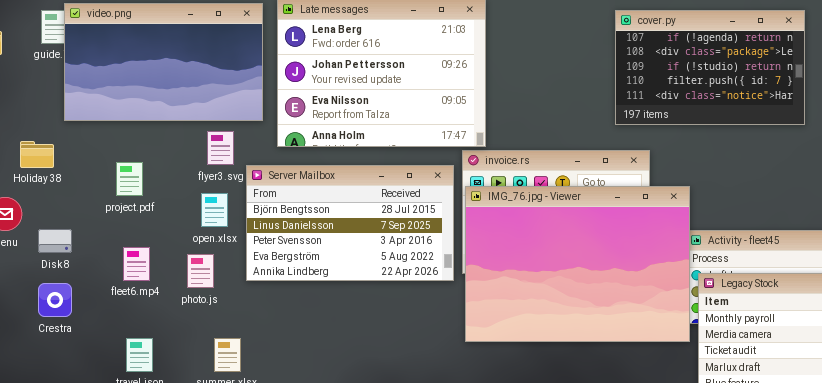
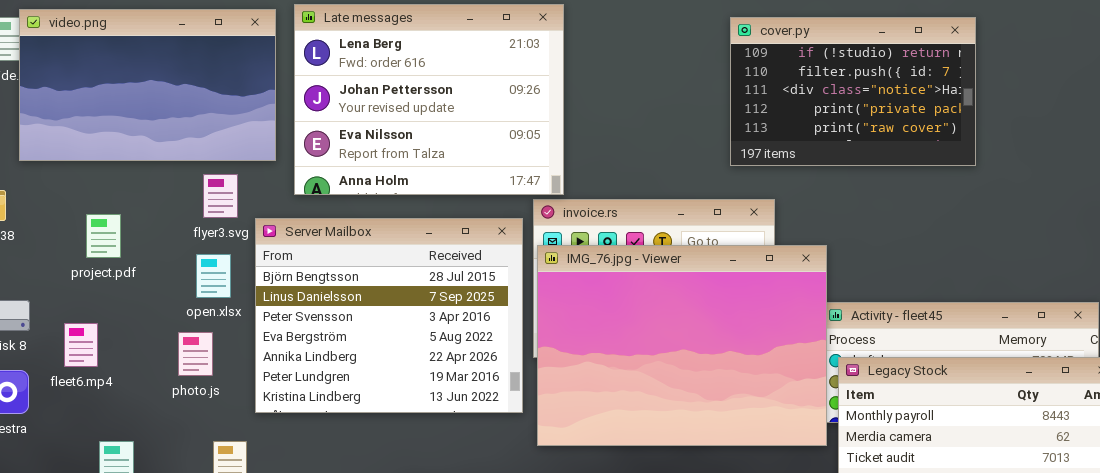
cover.py: [615,10,805,125] -> [730,17,976,166], scrolled down 2 rows
Server Mailbox: [246,165,454,281] -> [255,218,523,413], resized
fleet6.mp4: [123,247,150,281] -> [64,323,98,367], moved

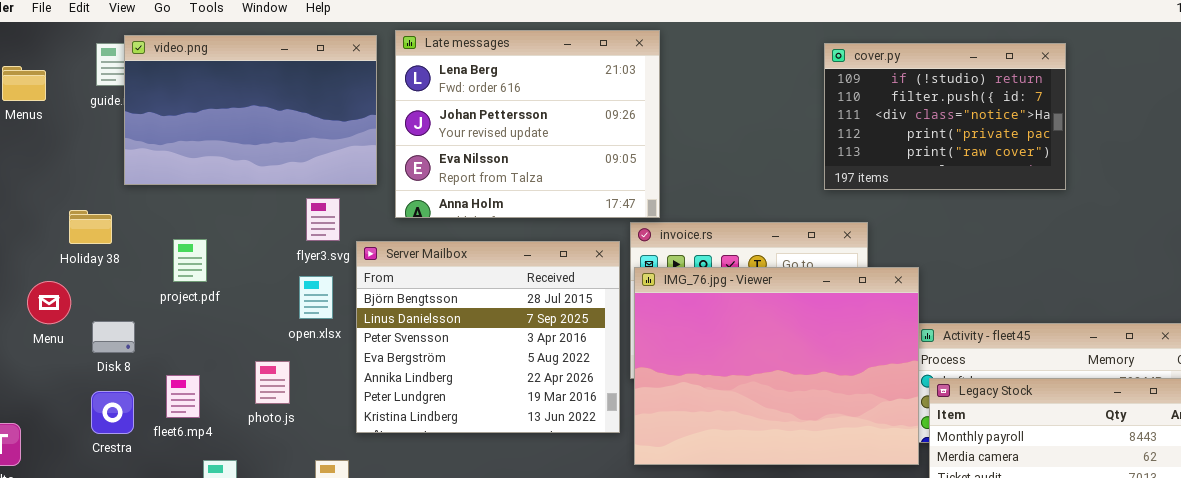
project.pdf: [86,214,121,258] -> [173,239,207,282], moved
fleet6.mp4: [64,323,98,367] -> [166,375,200,418], moved
photo.js: [178,332,213,376] -> [255,361,290,404], moved

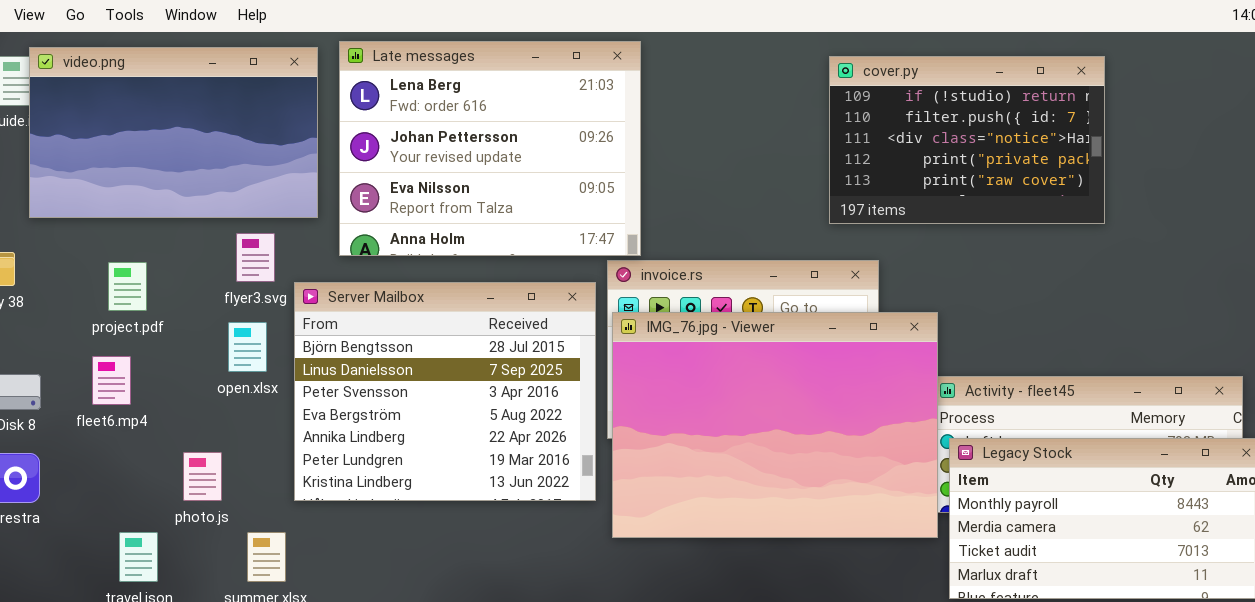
project.pdf: [173,239,207,282] -> [108,262,147,311], moved
photo.js: [255,361,290,404] -> [183,452,222,501], moved
fleet6.mp4: [166,375,200,418] -> [92,356,131,405], moved

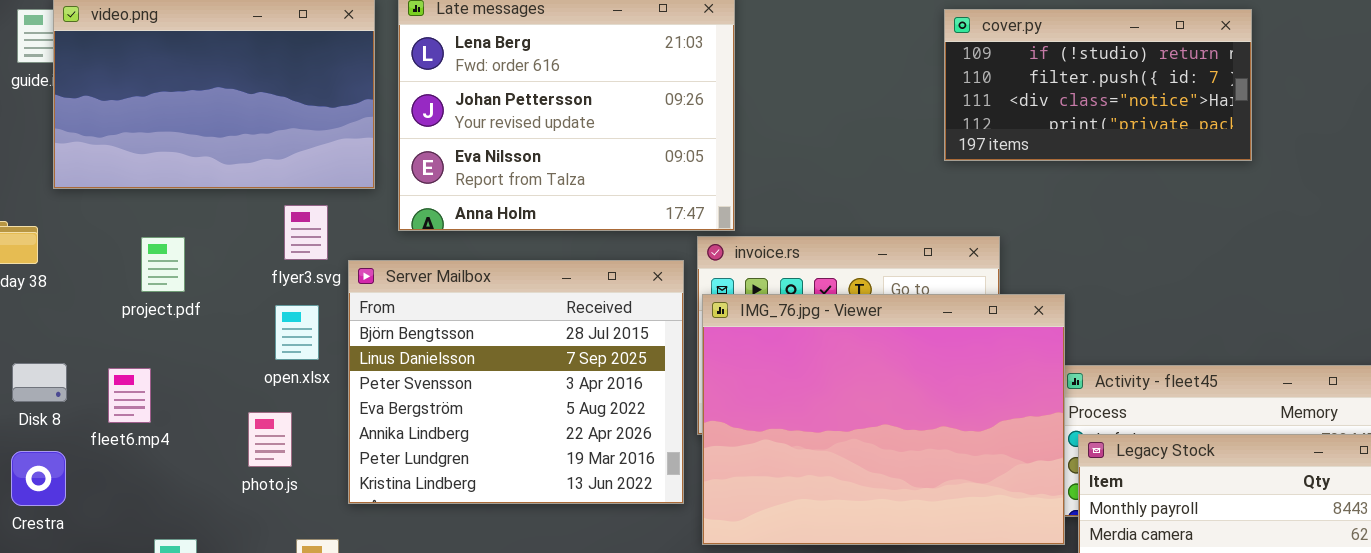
cover.py: [829,56,1105,224] -> [944,9,1252,161], resized
fleet6.mp4: [92,356,131,405] -> [108,368,151,423], moved
photo.js: [183,452,222,501] -> [248,412,292,467], moved

